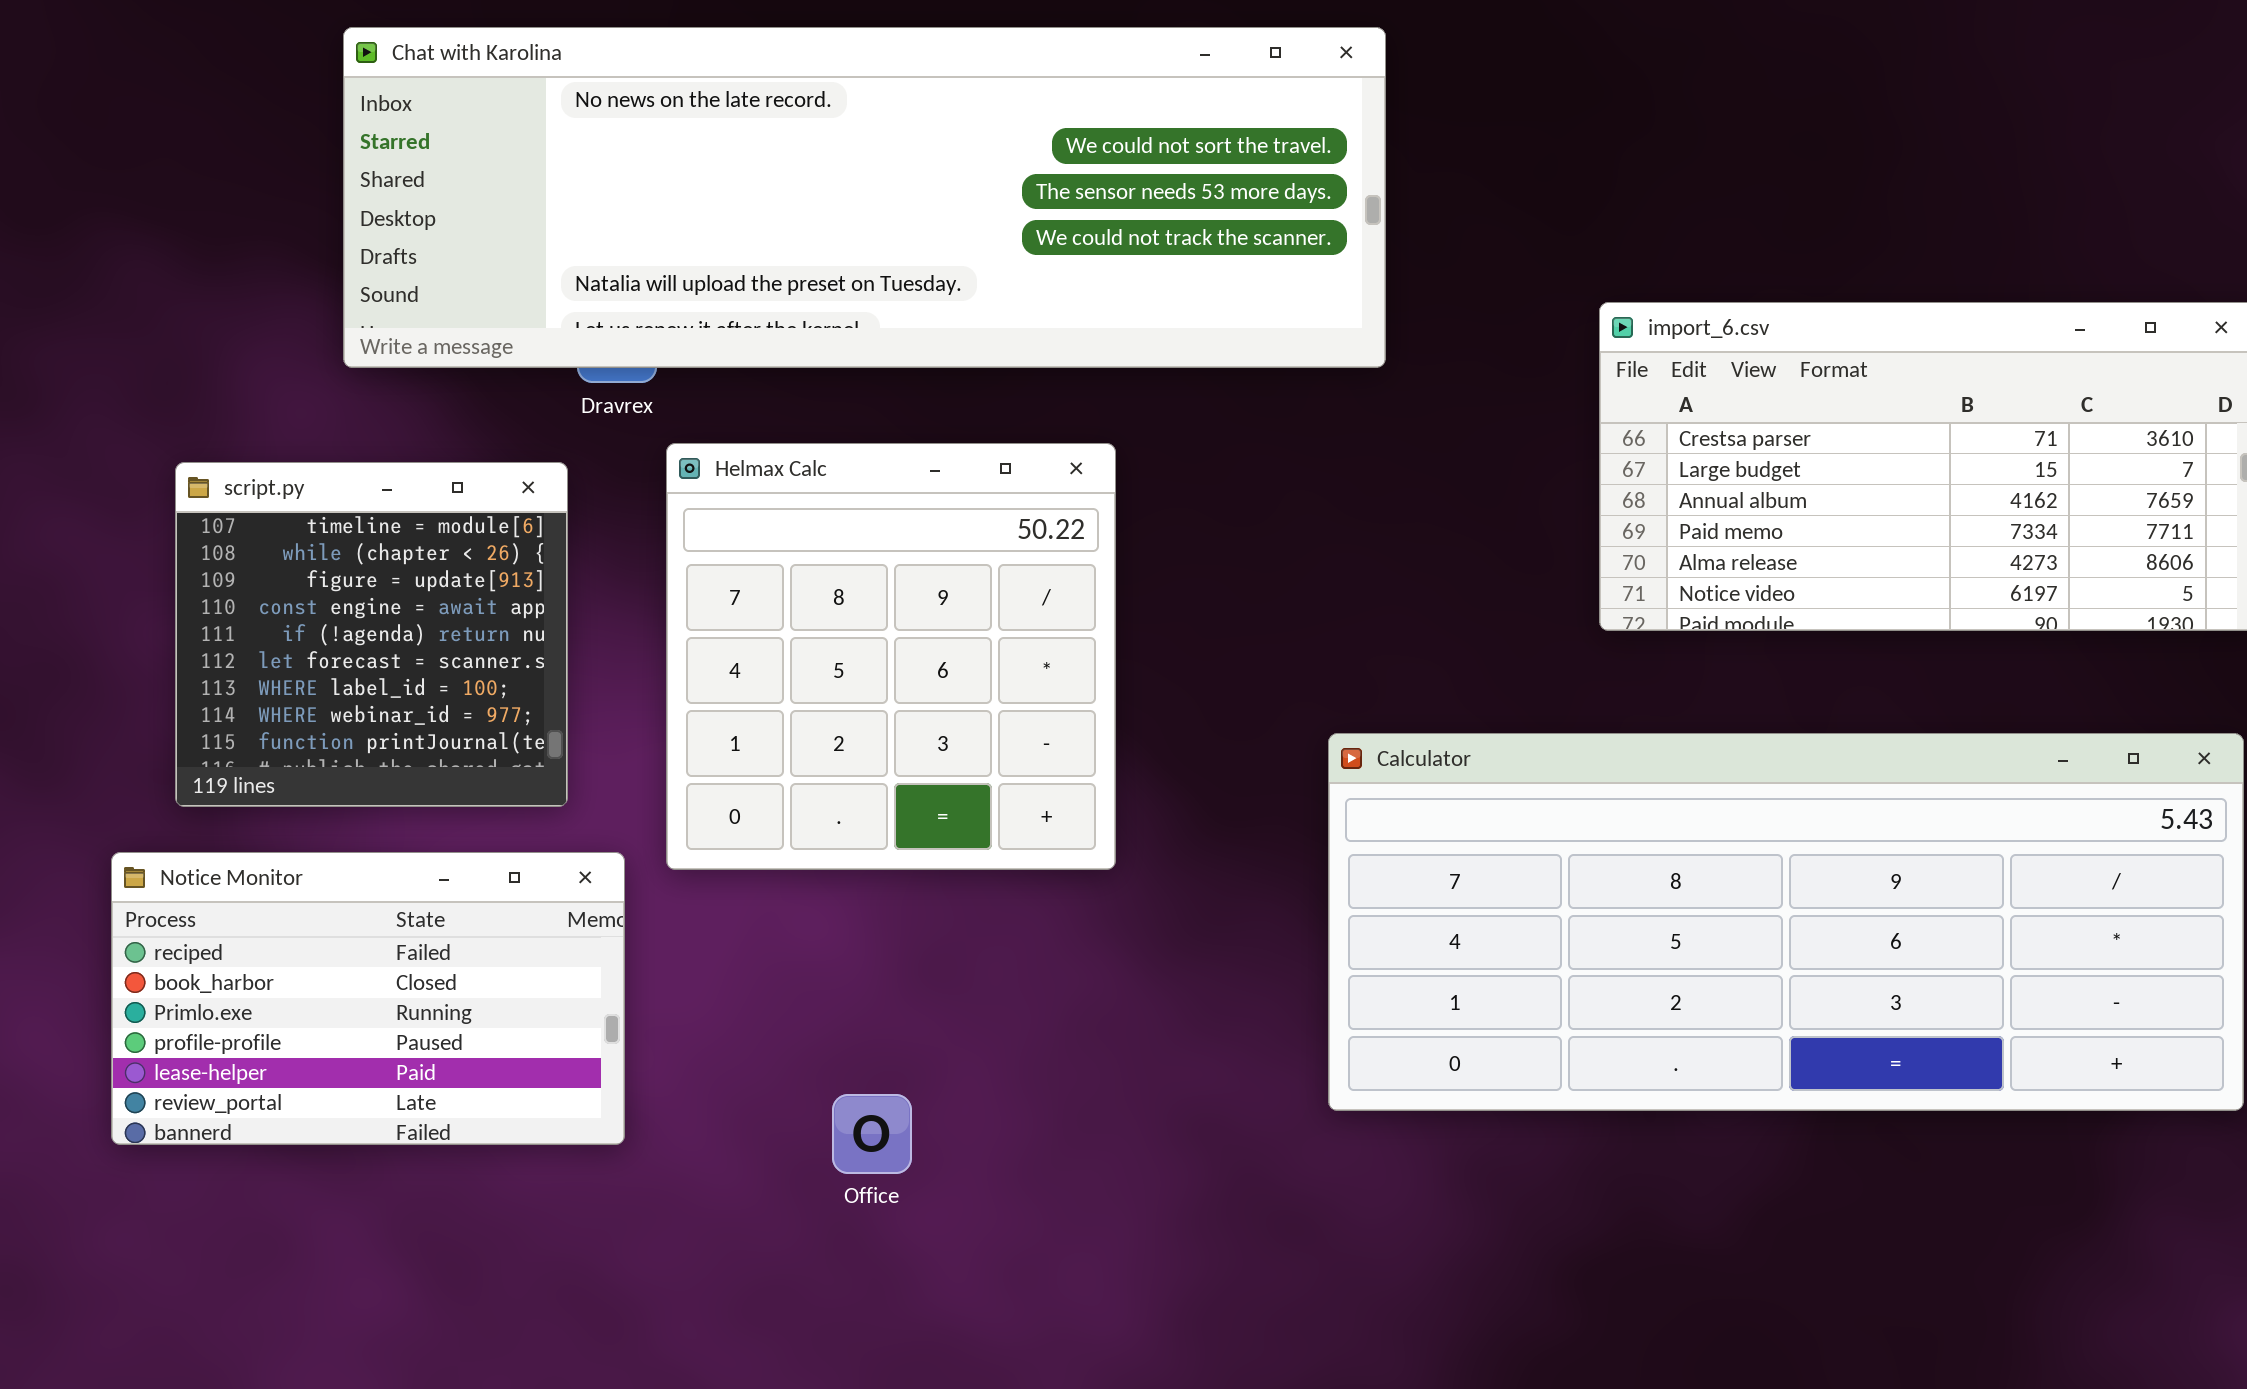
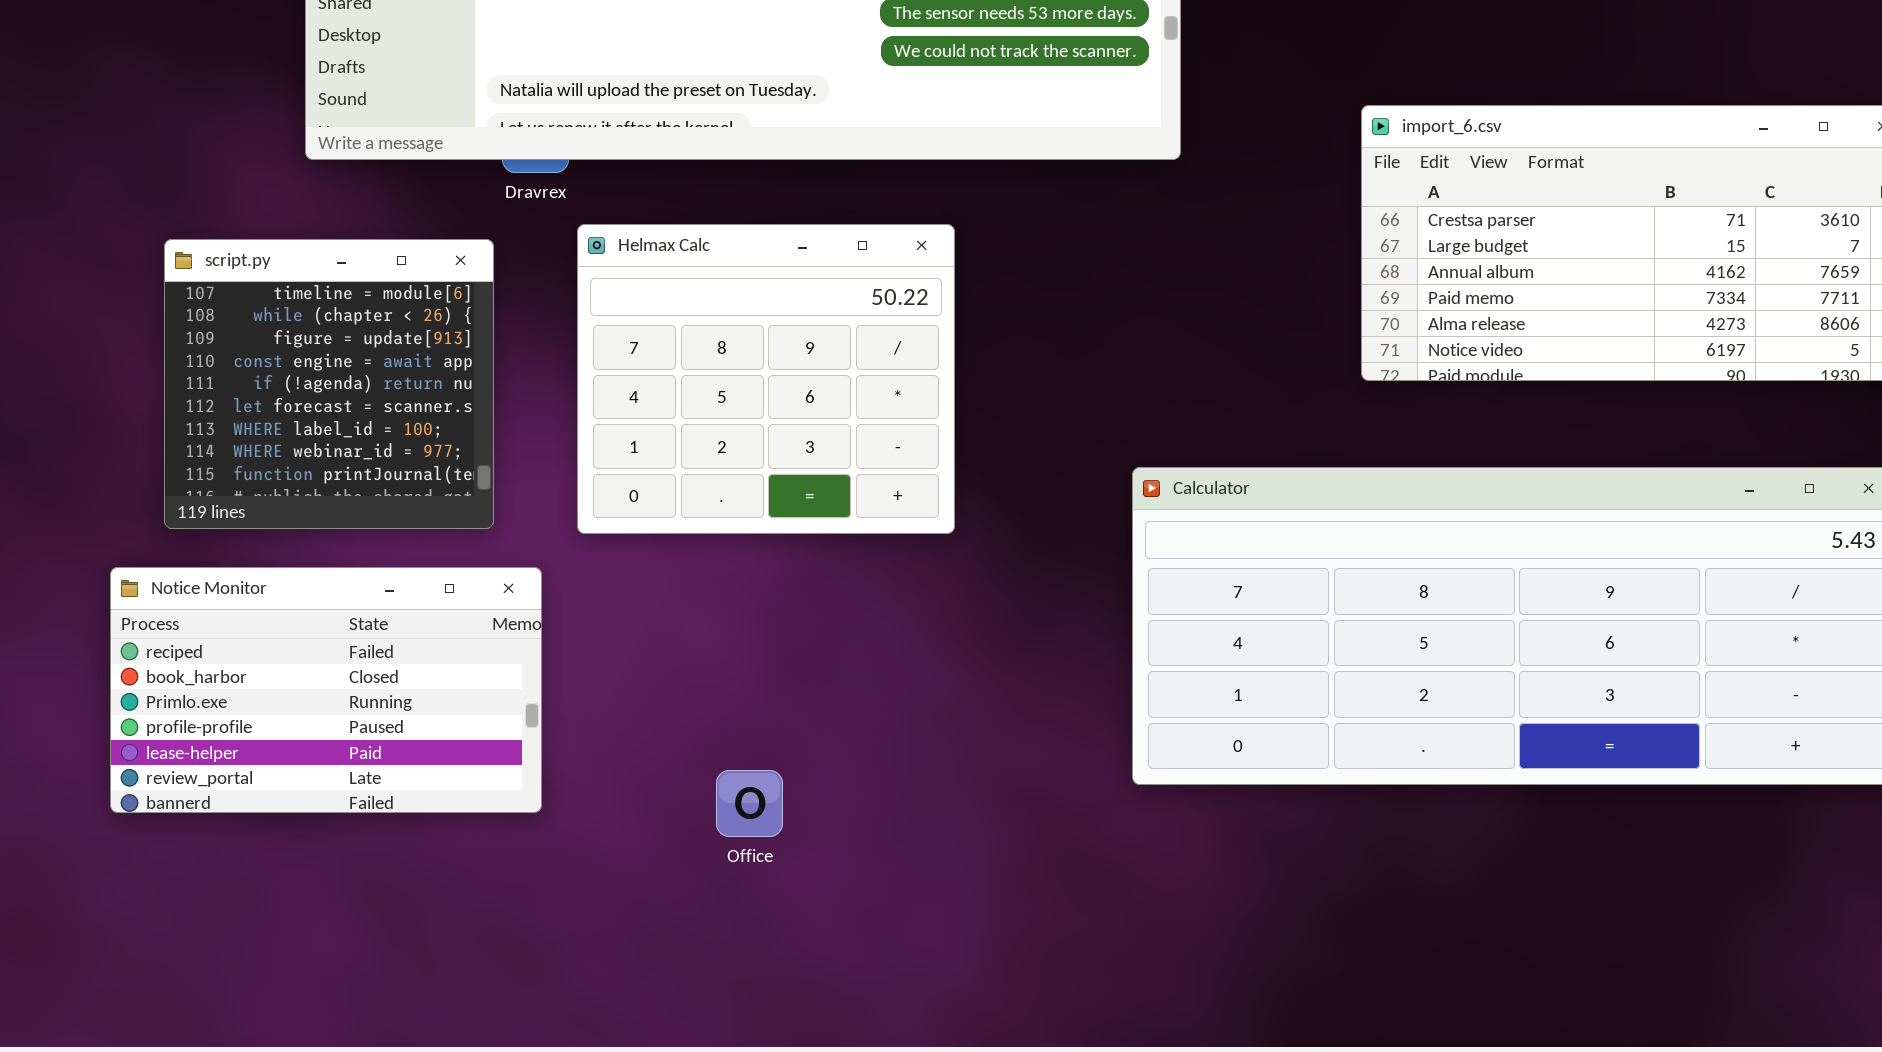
Helmax Calc: [666,443,1116,870] -> [577,224,955,534], resized

